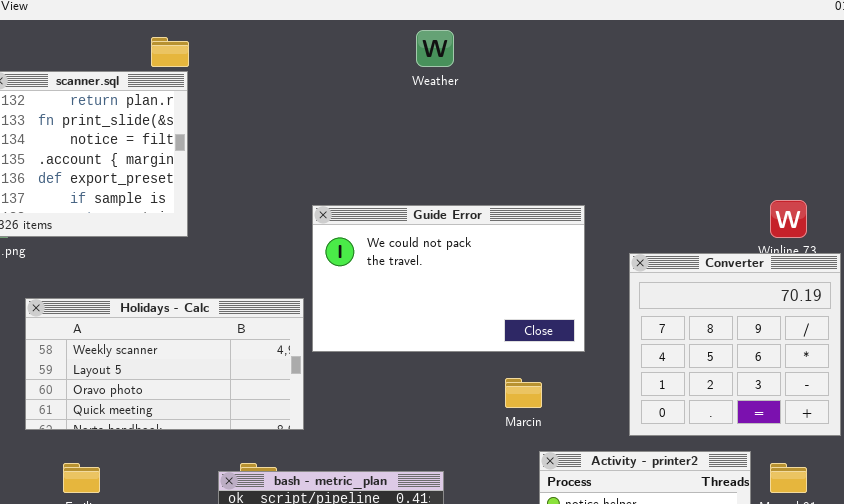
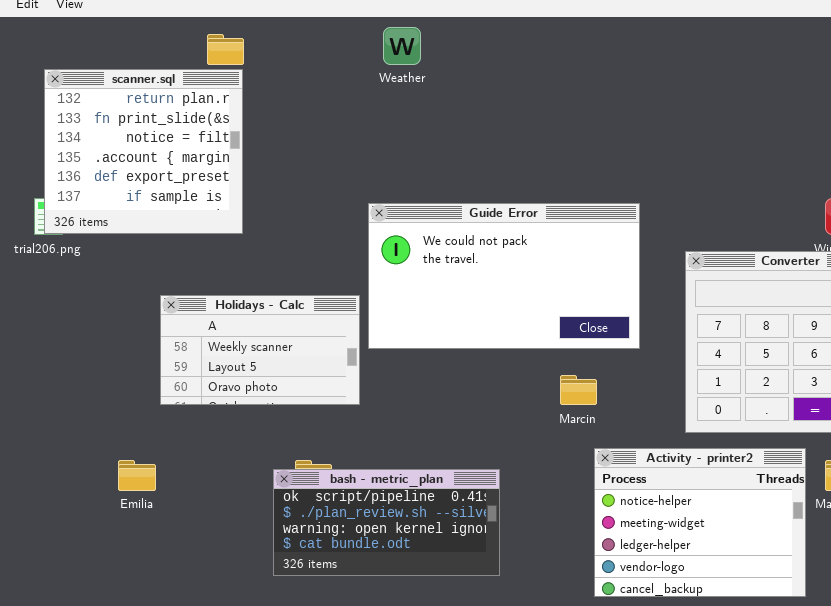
Weather: [416,30,454,67] -> [383,27,421,65], moved
Holidays - Calc: [25,298,304,430] -> [160,295,360,405], resized

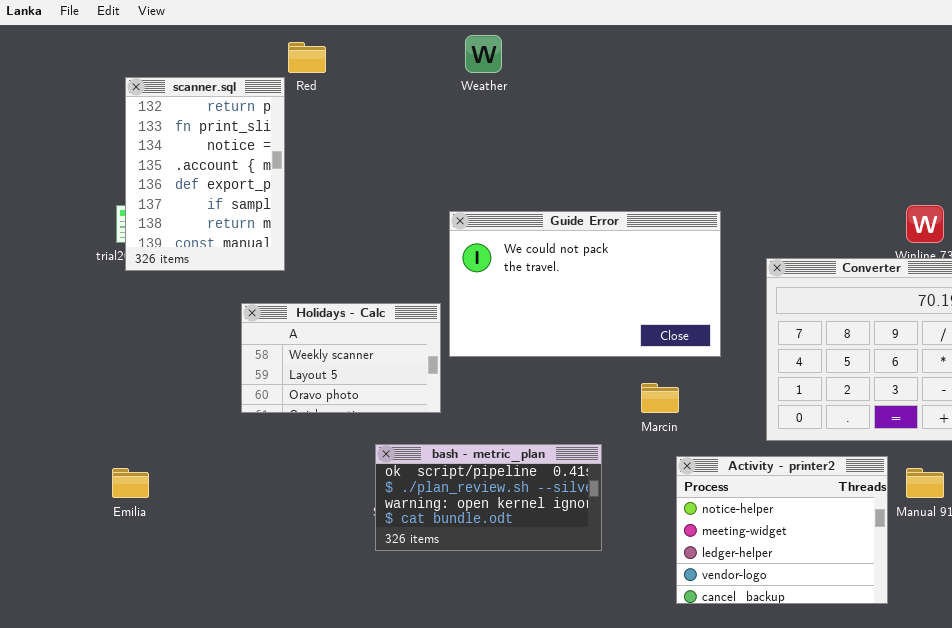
scanner.sql: [44,69,243,234] -> [125,77,285,271], resized
Emilia: [118,460,156,491] -> [112,468,149,498], moved
bash - metric_plan: [273,469,500,576] -> [375,444,602,551], moved

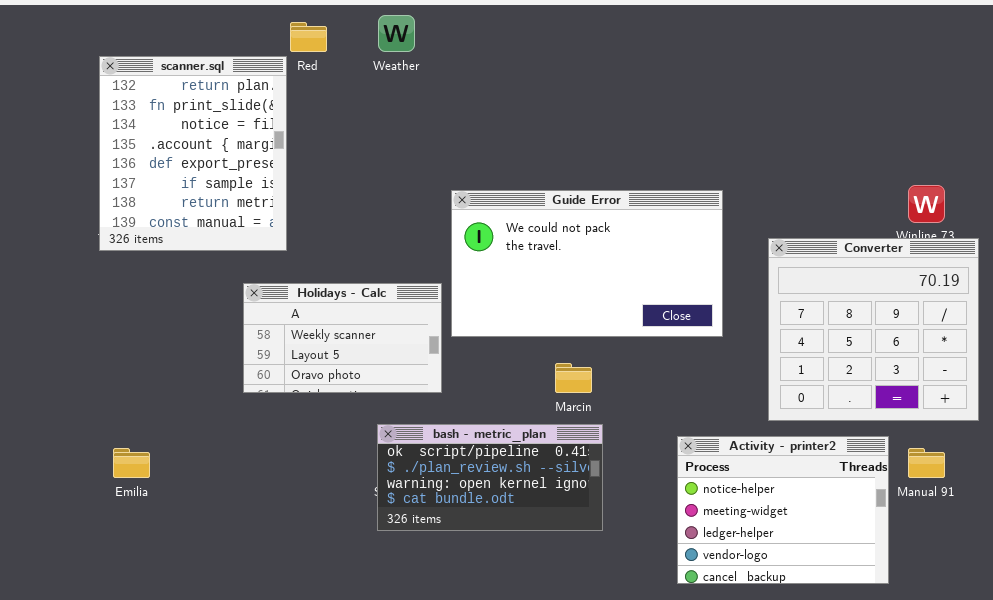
Weather: [465,35,502,73] -> [378,15,415,52], moved
scanner.sql: [125,77,285,271] -> [99,56,287,251], resized
Marcin: [641,383,679,413] -> [555,363,592,393], moved

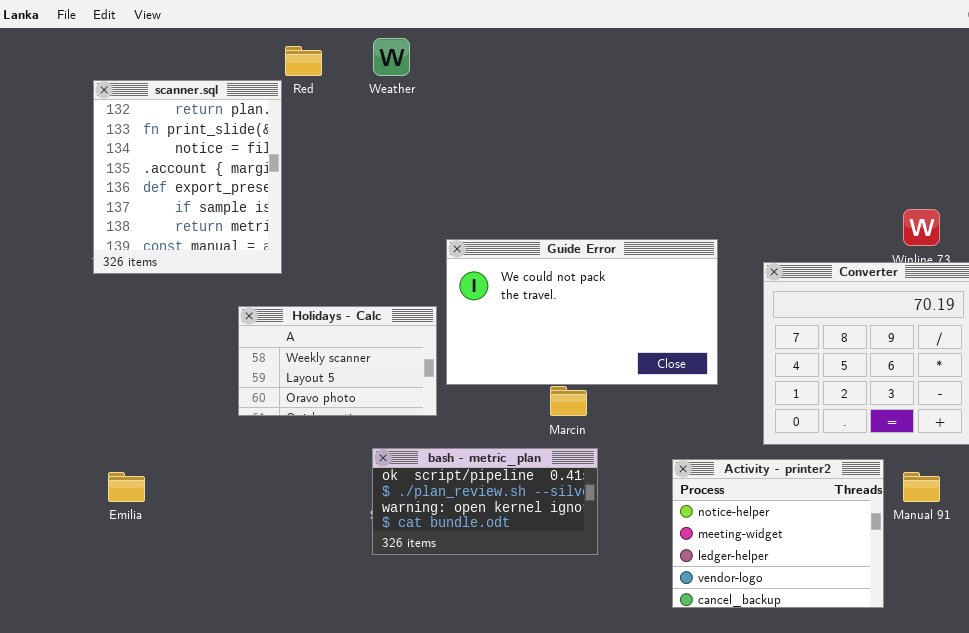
Guide Error: [451,190,723,337] -> [446,239,718,385], moved

